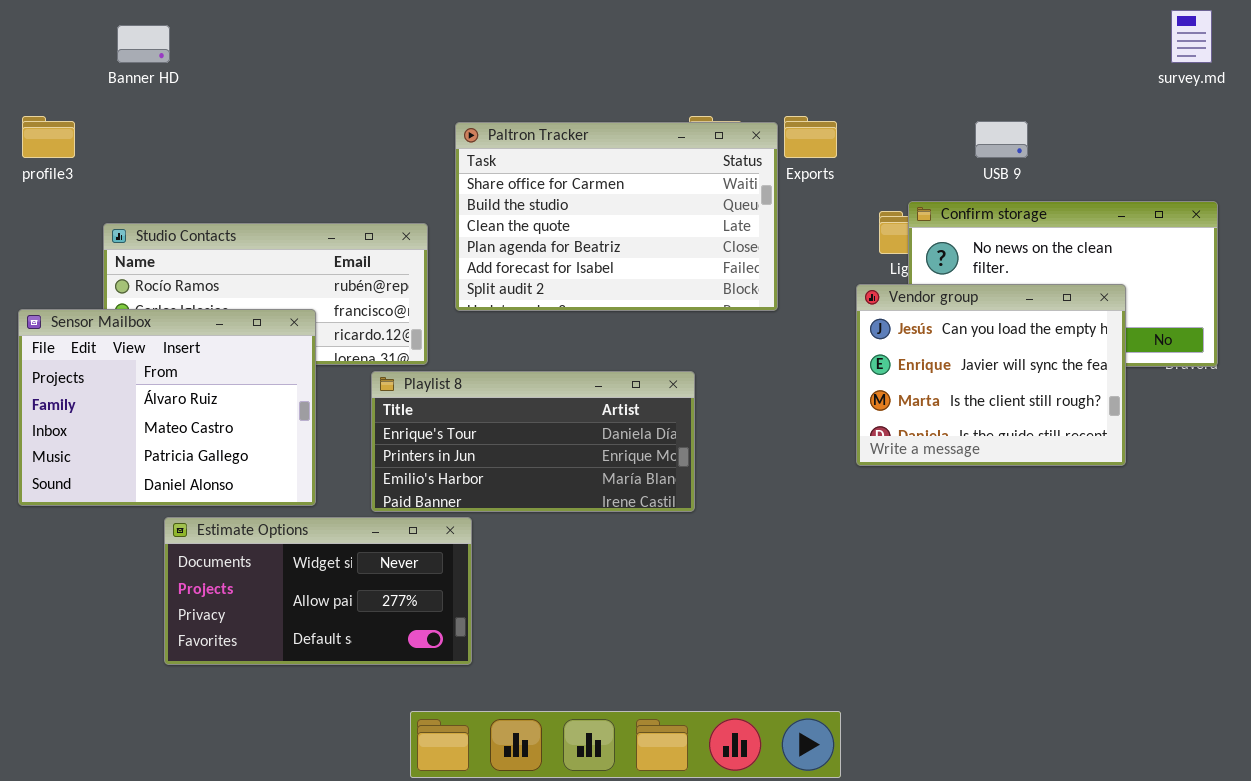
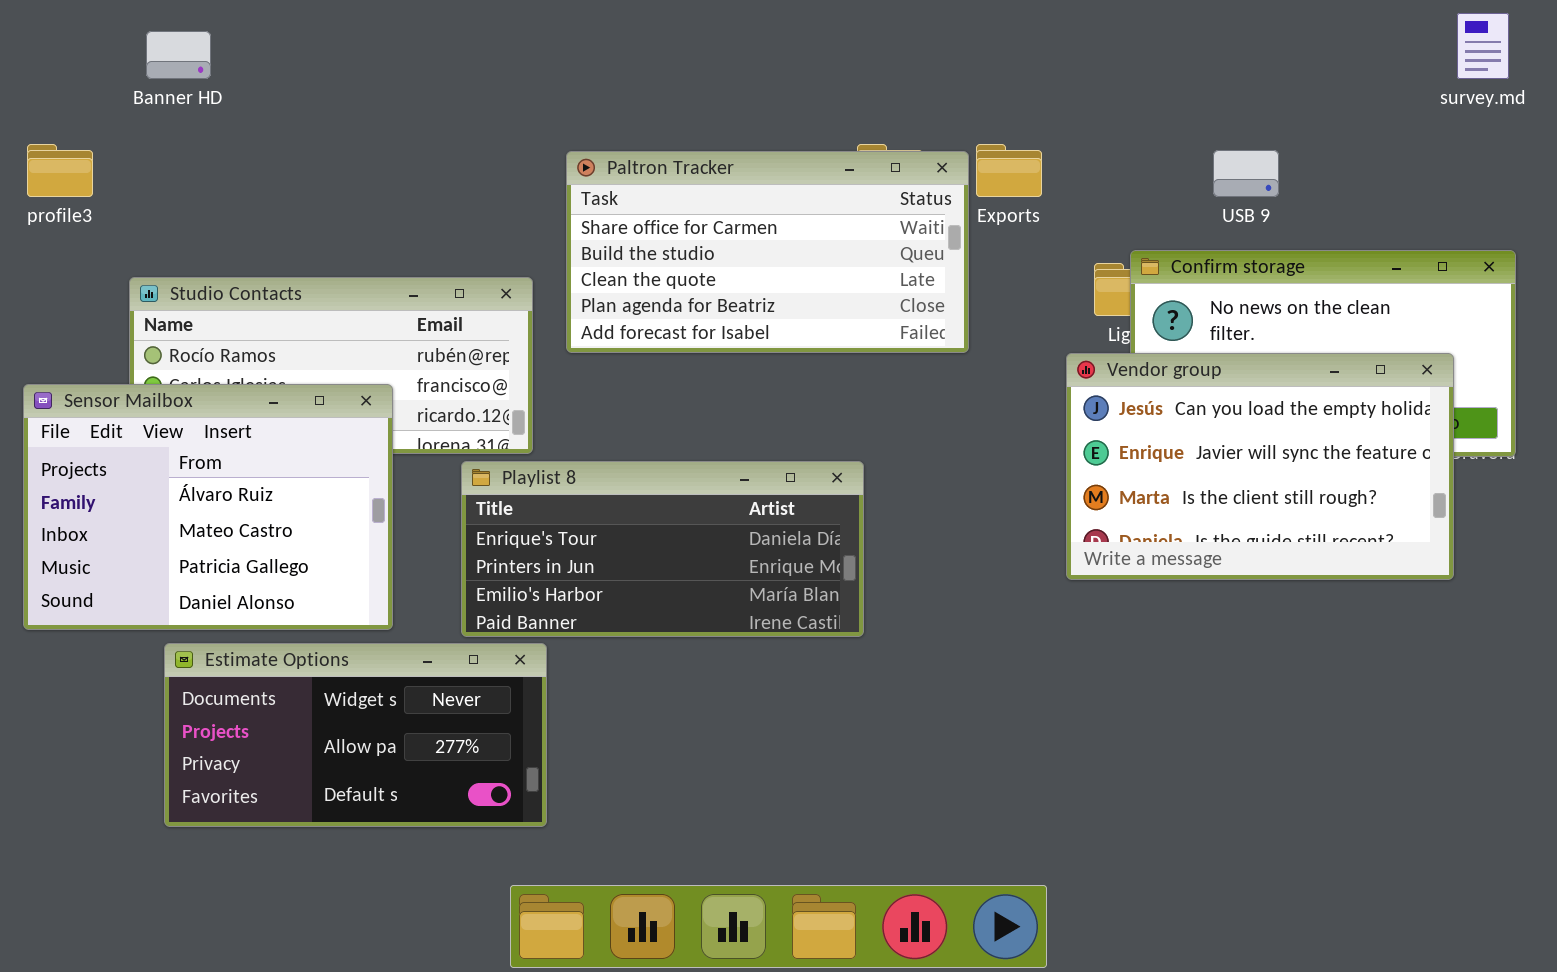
Paltron Tracker: [455,122,778,311] -> [566,151,969,353], resized
Vendor group: [856,284,1126,466] -> [1066,353,1454,580], resized
Estimate Options: [164,517,472,665] -> [164,643,547,827], moved

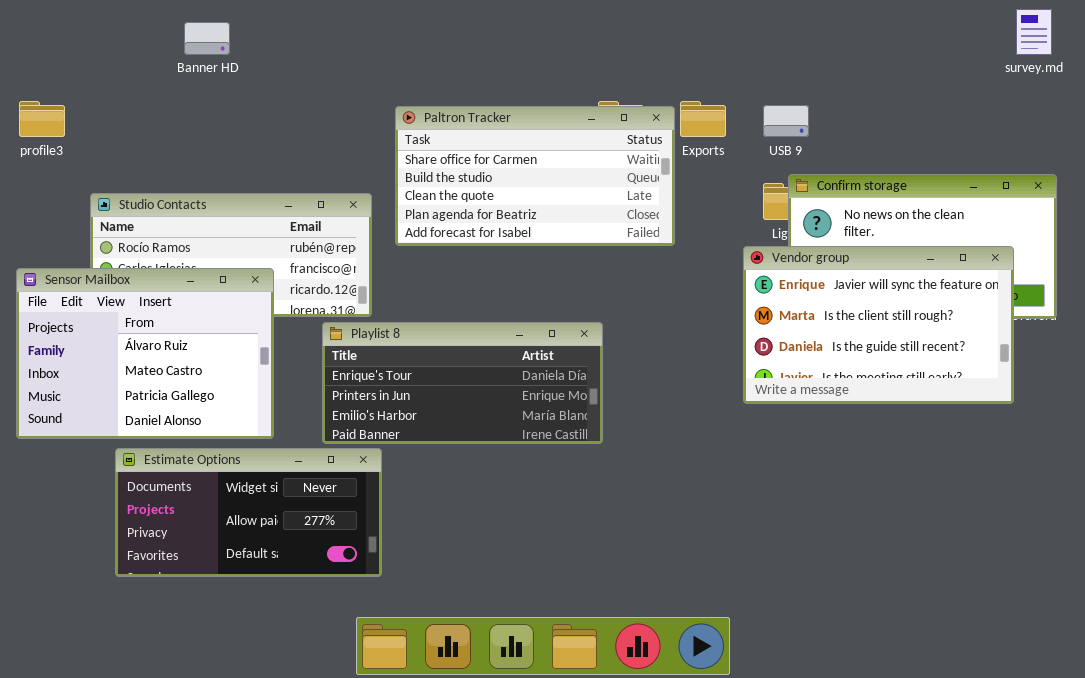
Banner HD: [146,31,211,79] -> [184,22,230,55], moved
USB 9: [1213,150,1279,197] -> [763,105,809,137], moved
Vendor group: [1066,353,1454,580] -> [743,246,1014,404], scrolled down 1 row

